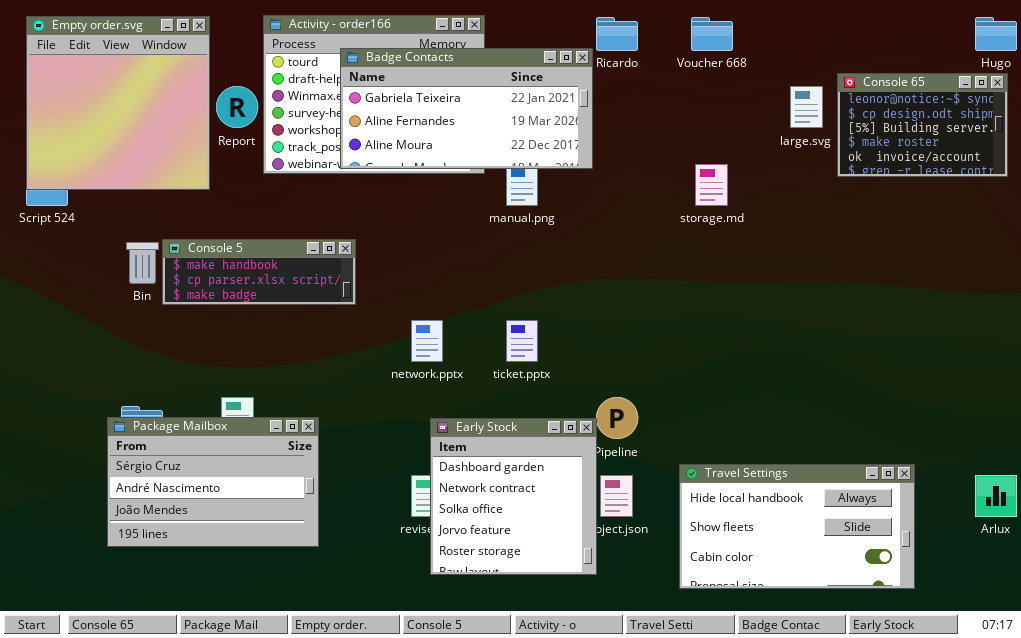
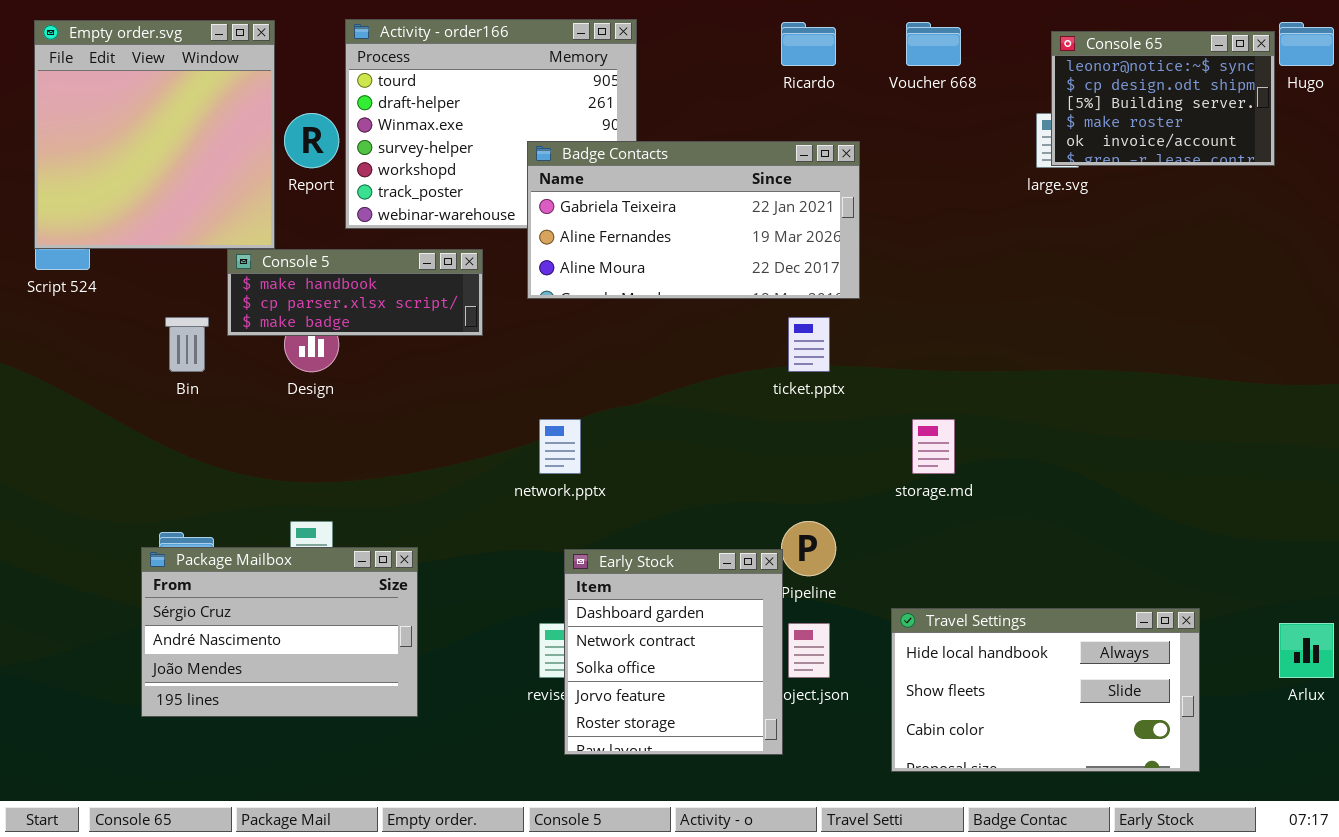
Badge Contacts: [340,48,593,169] -> [527,141,860,299], moved
Console 65: [837,73,1008,177] -> [1051,31,1275,166], moved
storage.md: [695,164,728,206] -> [912,419,955,474], moved
Console 5: [162,239,356,305] -> [227,249,483,336], moved
ticket.pptx: [506,320,538,362] -> [788,317,830,372], moved

